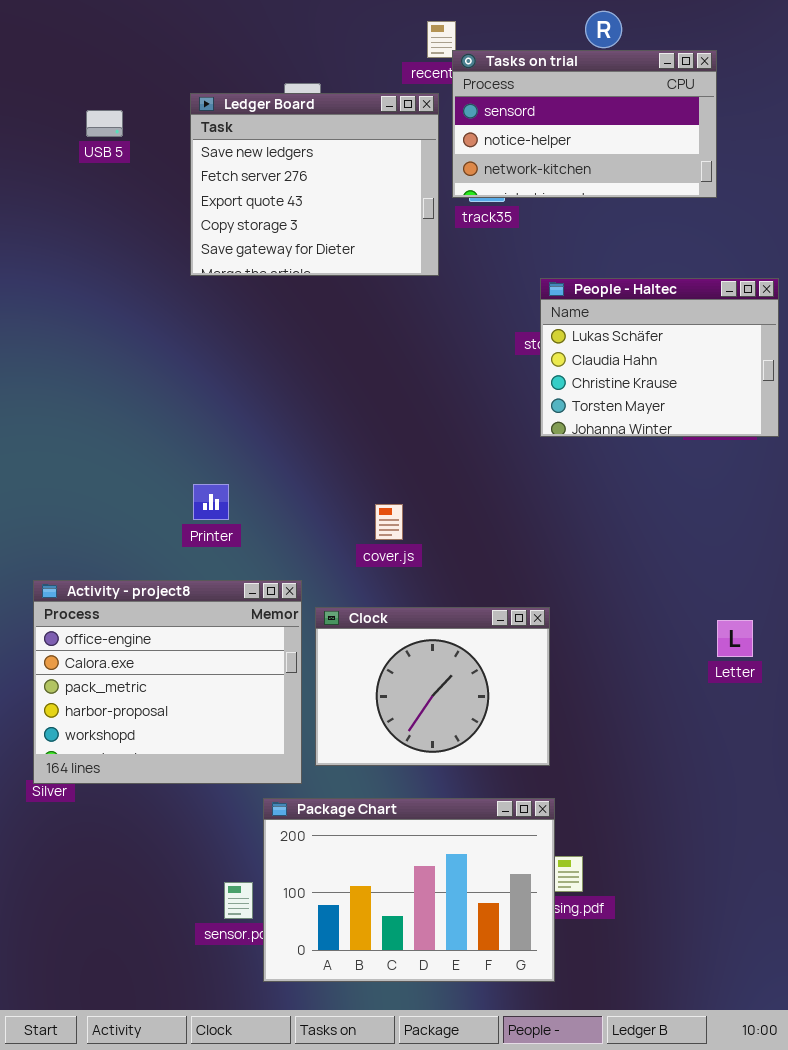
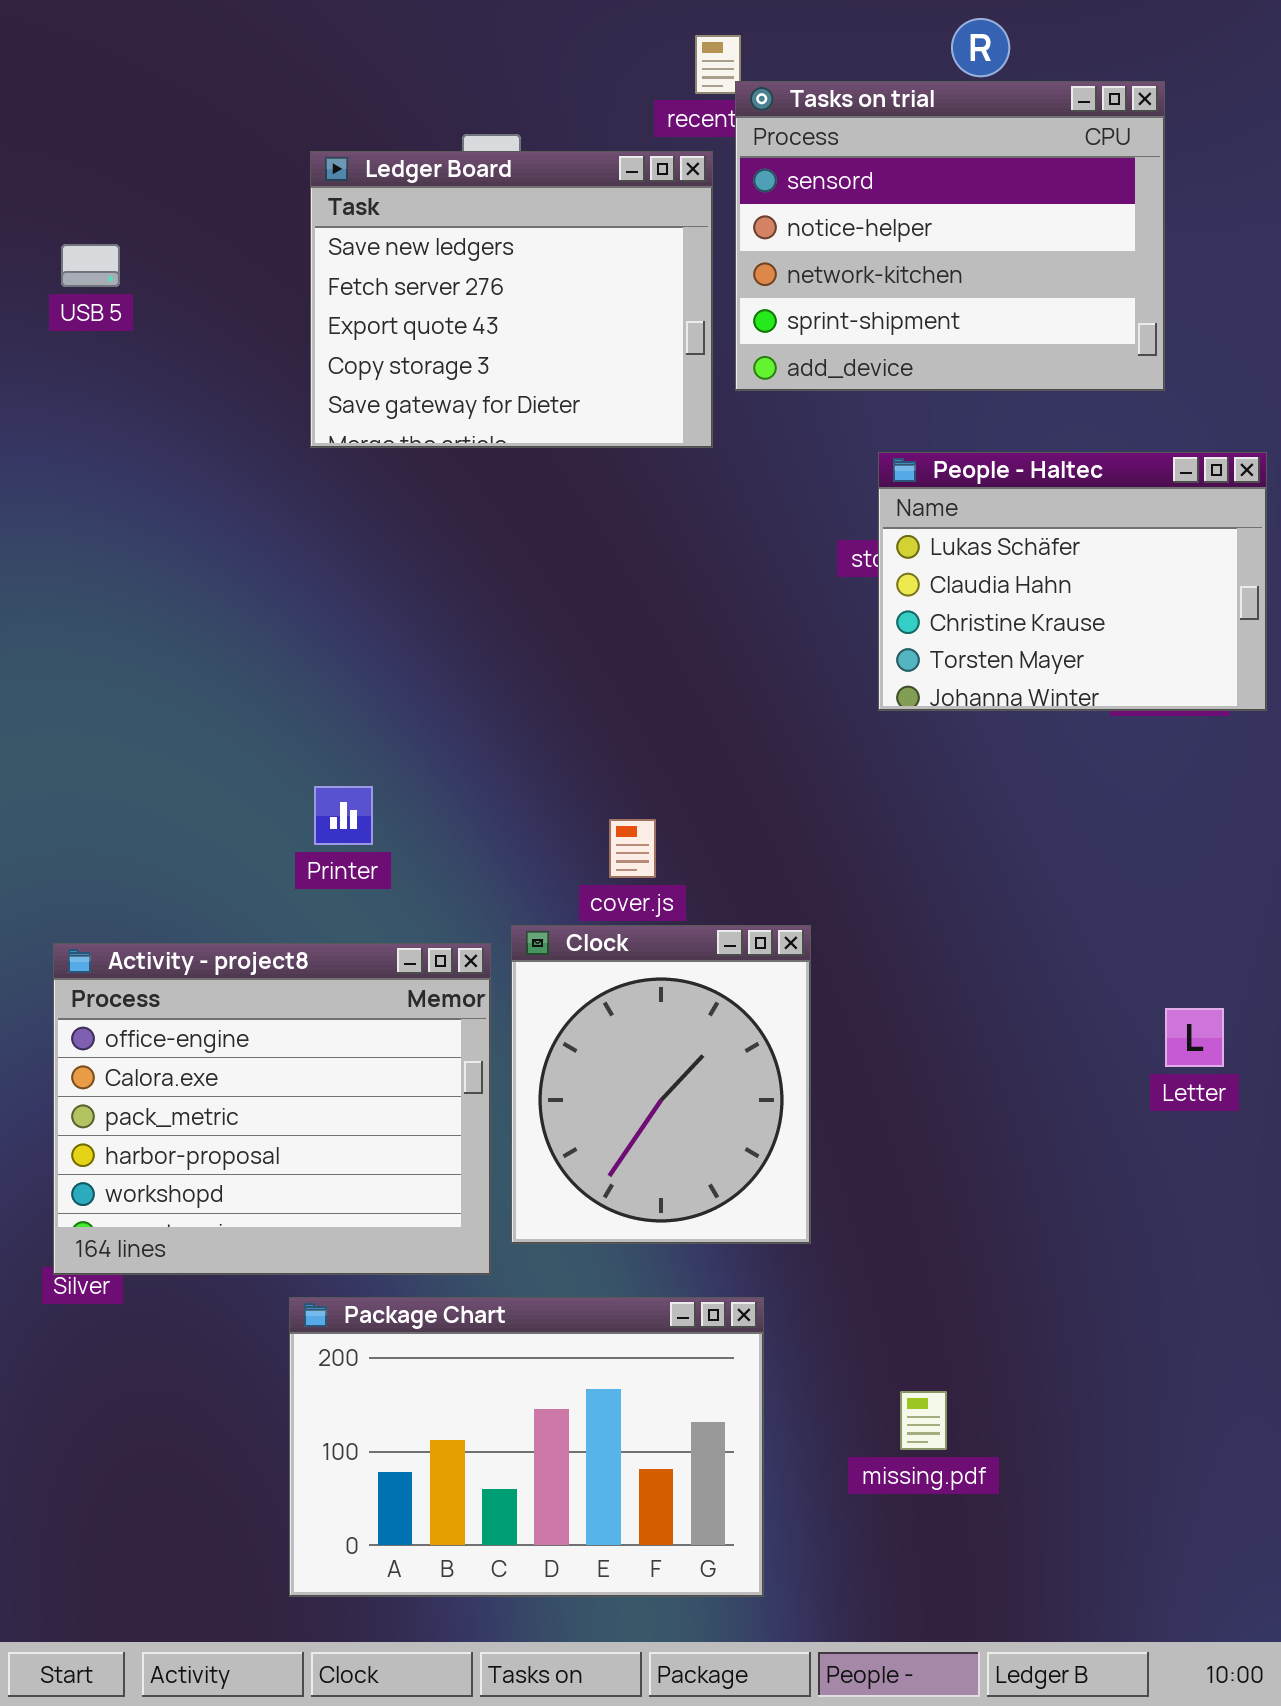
Tasks on trial: [452,50,717,198] -> [735,81,1165,391], resized
USB 5: [86,110,123,137] -> [61,244,120,287], moved
Clock: [315,607,550,766] -> [511,925,811,1244], resized
Package Chart: [263,798,555,982] -> [289,1297,764,1597], moved

